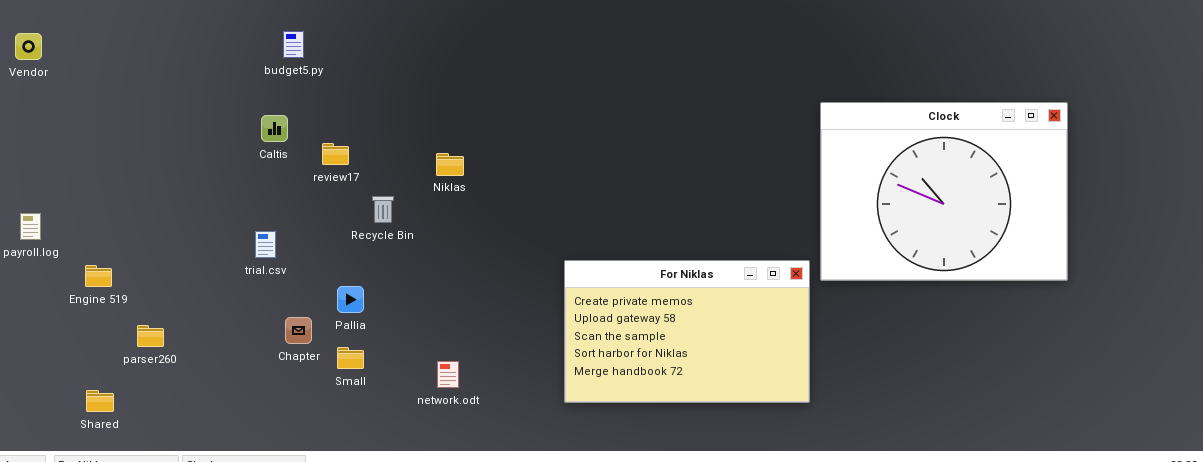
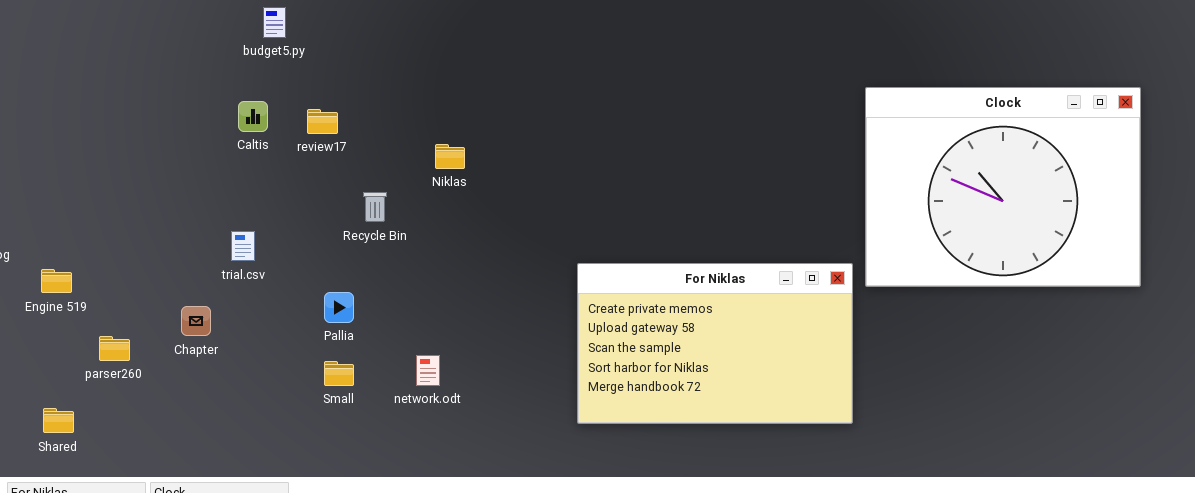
review17: [322,143,349,165] -> [307,109,338,134], moved
Chapter: [285,317,312,344] -> [181,306,211,336], moved
network.odt: [437,361,459,388] -> [416,355,440,386], moved

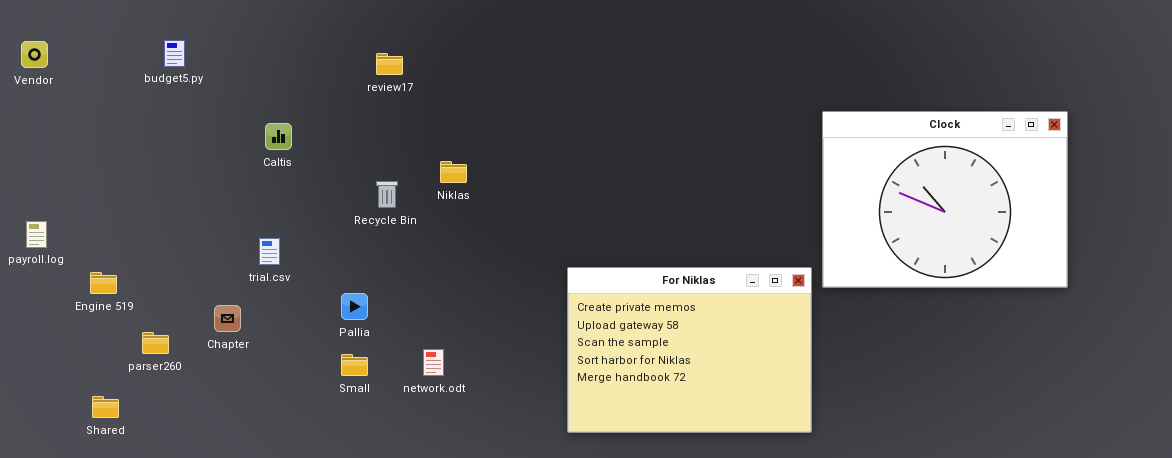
budget5.py: [263,7,286,38] -> [164,40,185,67], moved
review17: [307,109,338,134] -> [376,53,403,75], moved
Recycle Bin: [363,192,387,222] -> [376,181,398,208], moved
For Niklas: [577,263,853,424] -> [567,267,812,433], resized

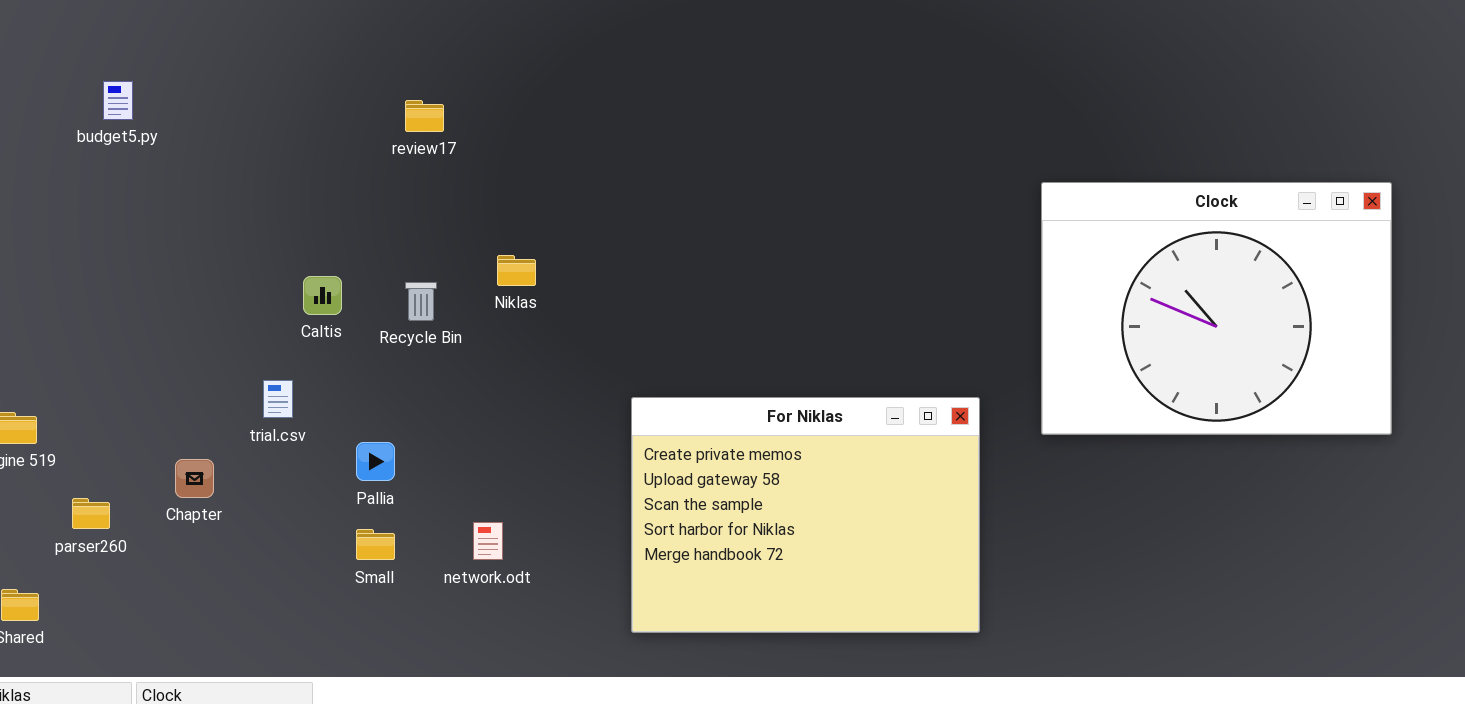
Caltis: [265,123,292,150] -> [303,276,342,315], moved
trial.csv: [259,238,280,265] -> [263,380,293,418], moved
For Niklas: [567,267,812,433] -> [631,397,980,633], moved

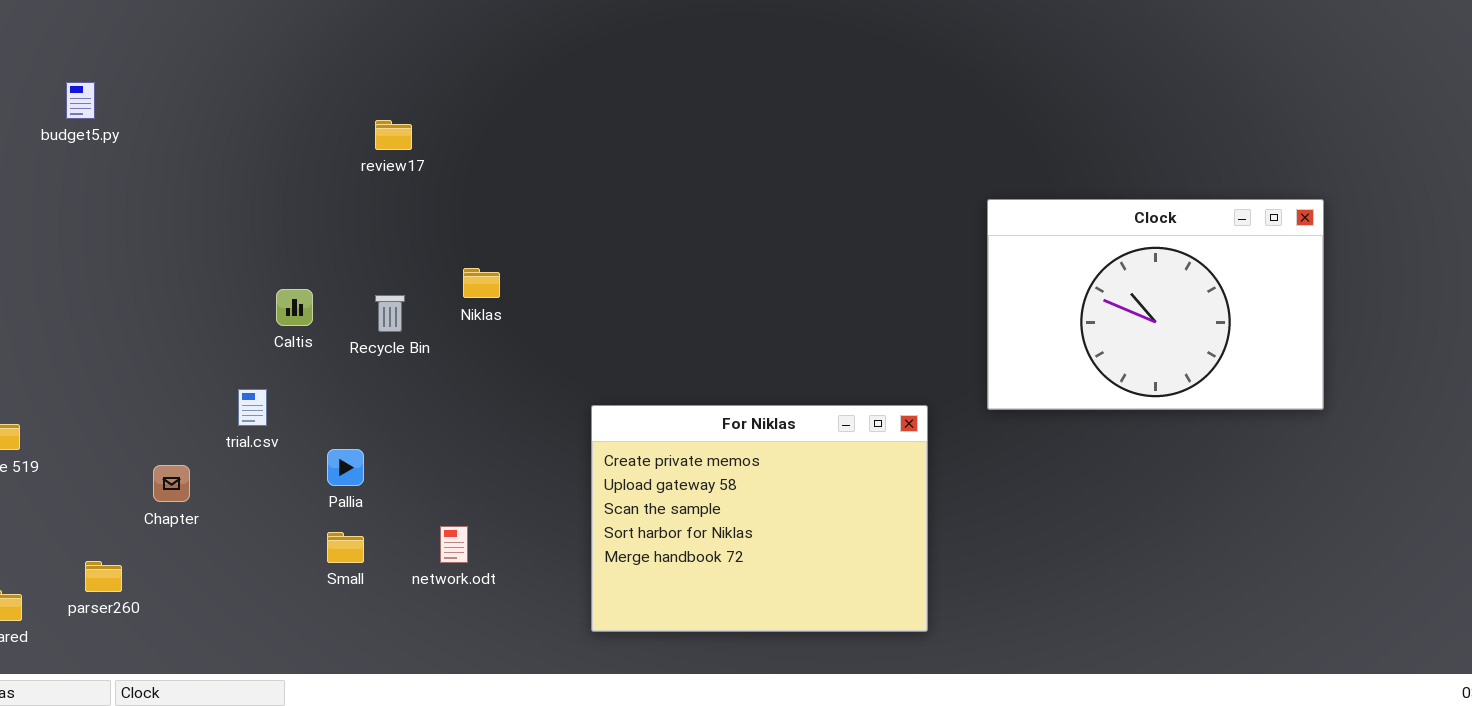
budget5.py: [103,81,133,120] -> [66,82,95,119], moved
Clock: [1041,182,1392,435] -> [987,199,1324,410], resized
parser260: [72,498,110,529] -> [85,561,122,592], moved

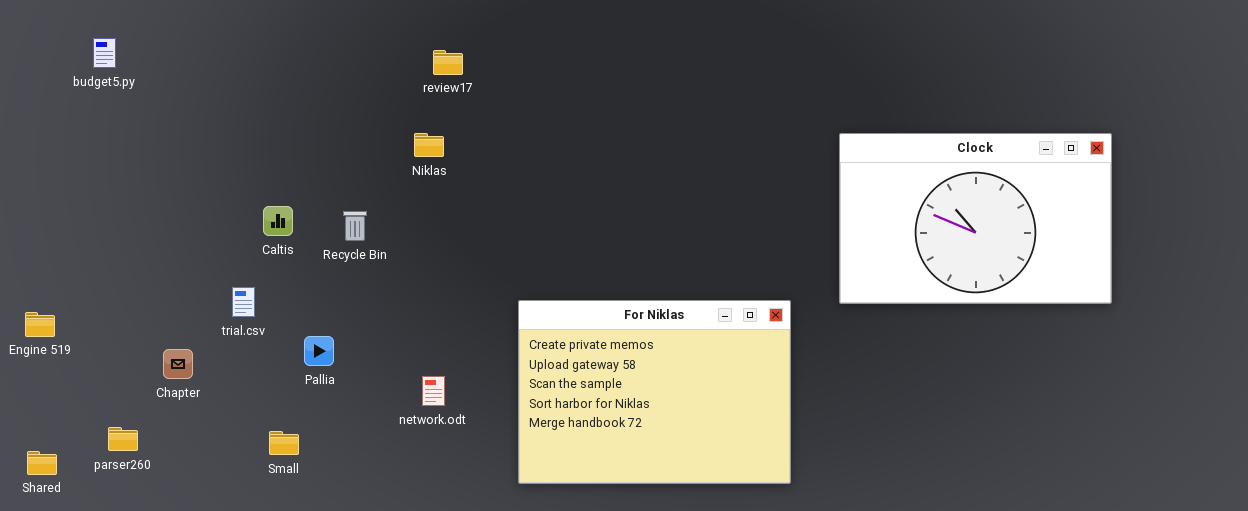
review17: [375,120,412,150] -> [433,50,463,75], moved
Niklas: [463,268,500,298] -> [414,133,444,157], moved
network.odt: [440,526,468,563] -> [422,376,445,406], moved
Small: [327,532,364,563] -> [269,431,299,455], moved

